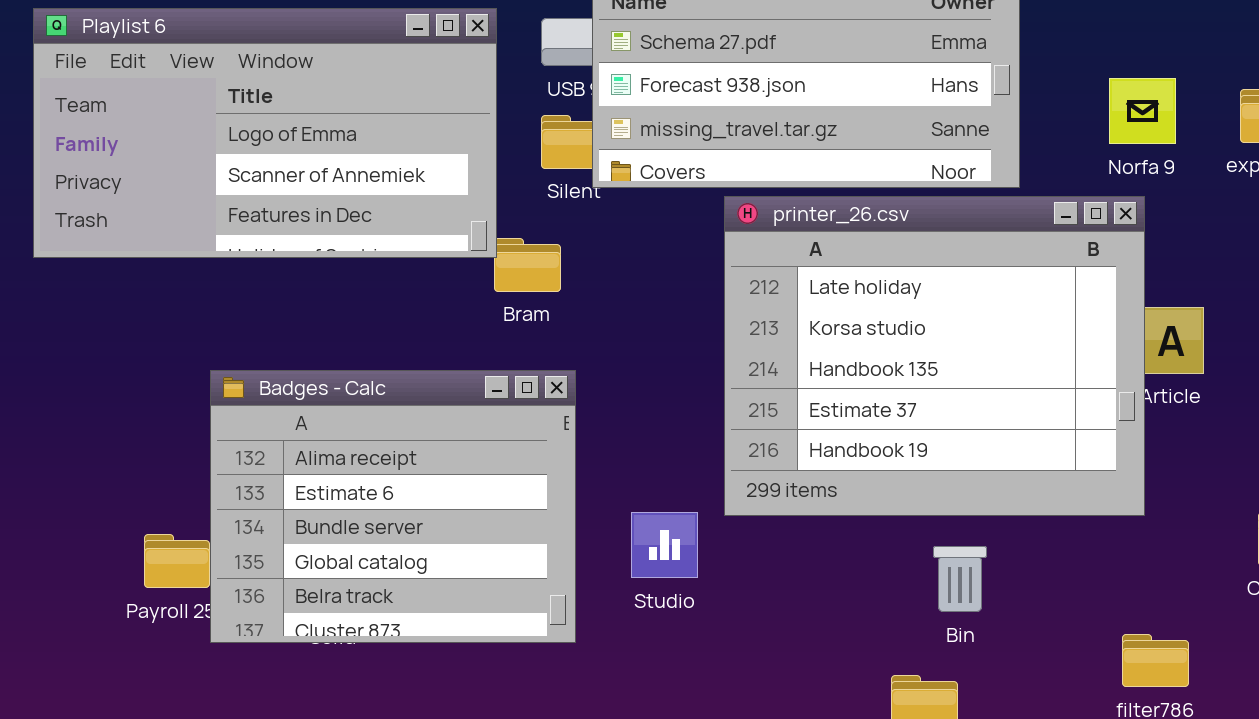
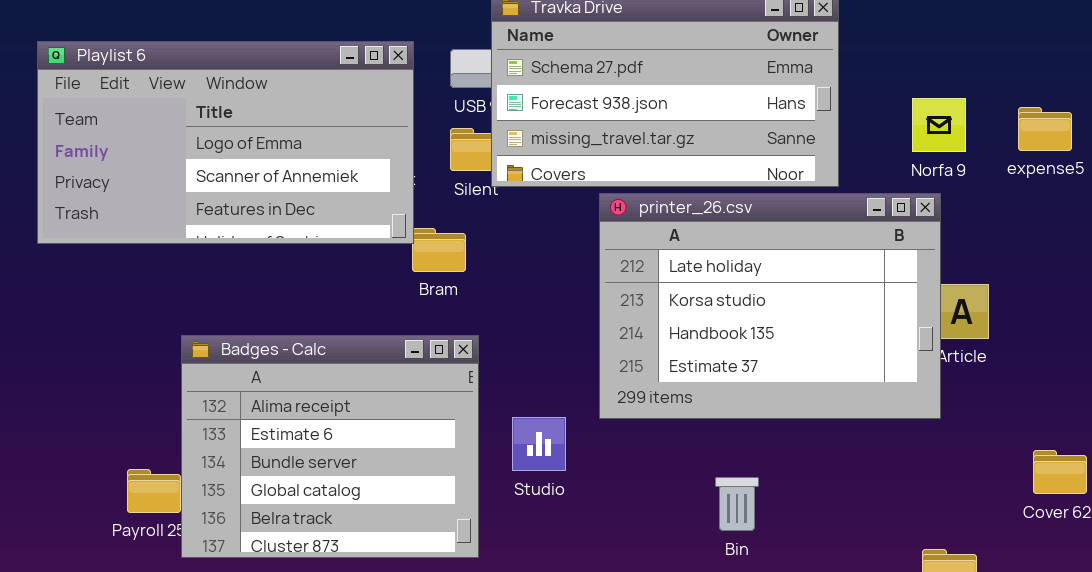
printer_26.csv: [724,196,1145,516] -> [599,193,941,419], resized
Studio: [631,512,698,578] -> [512,417,566,471], moved
Bin: [933,546,987,612] -> [715,477,759,531], moved

